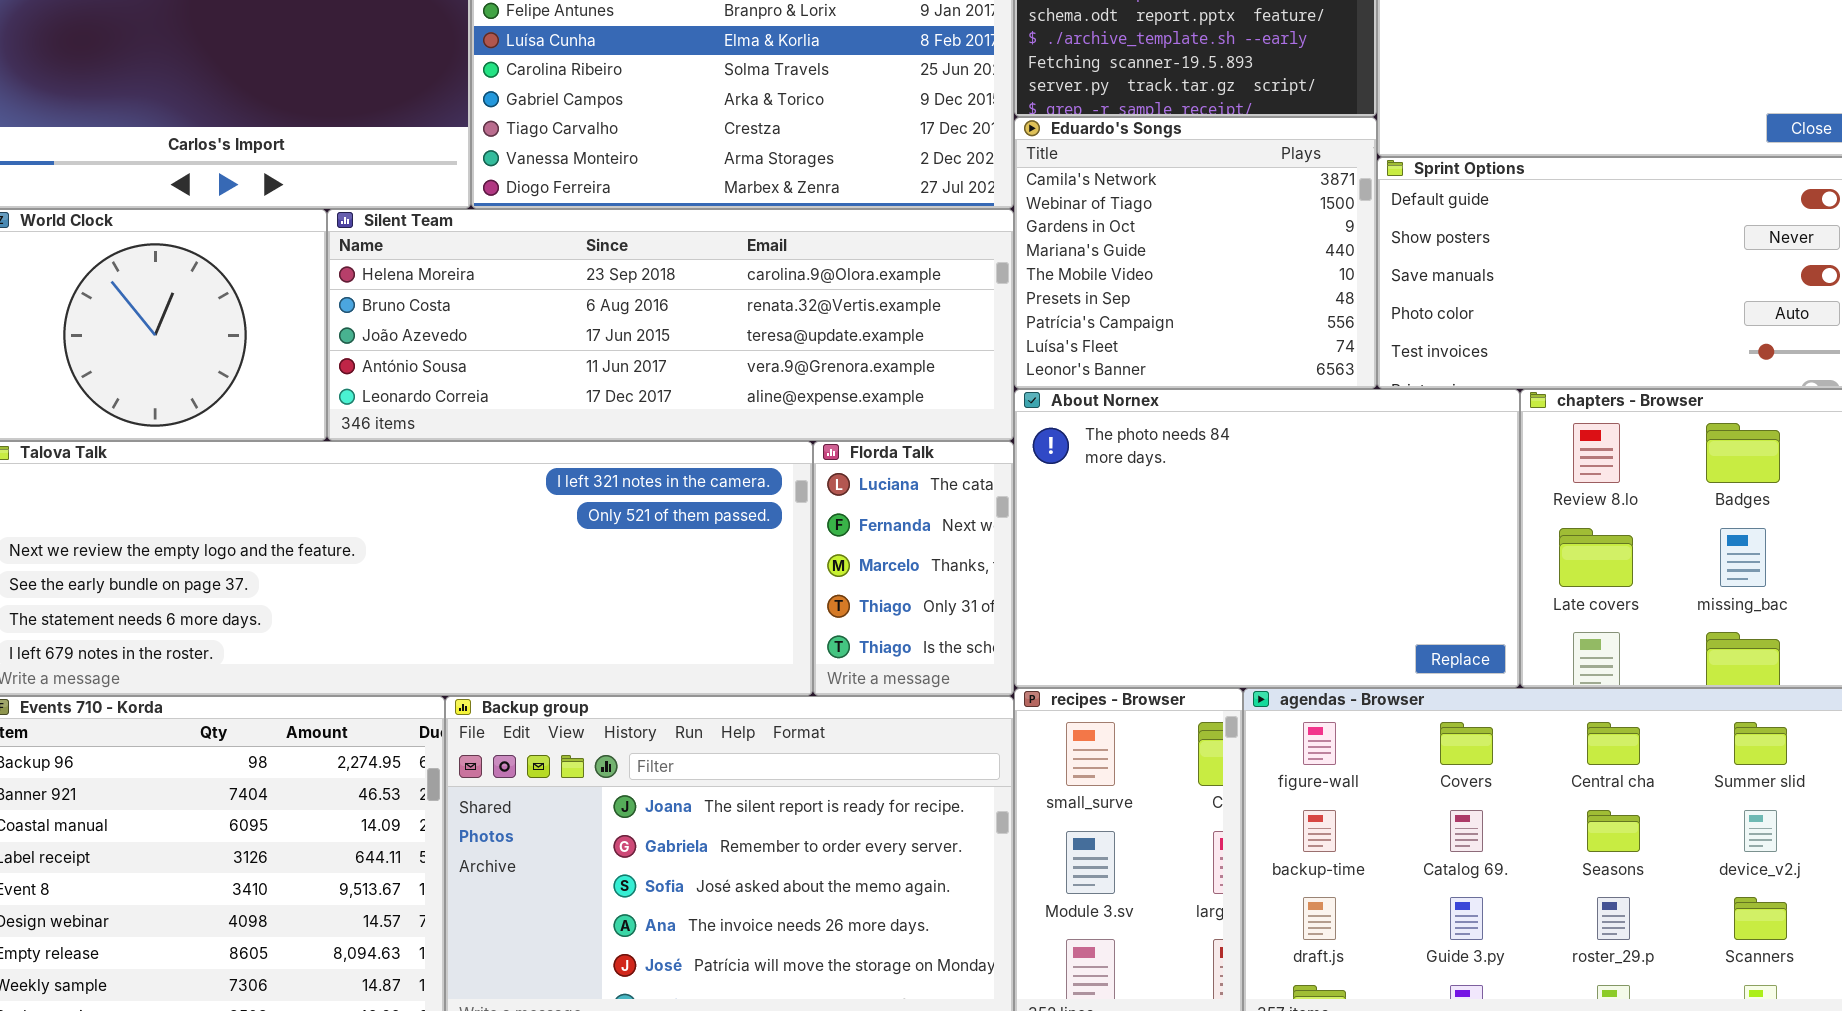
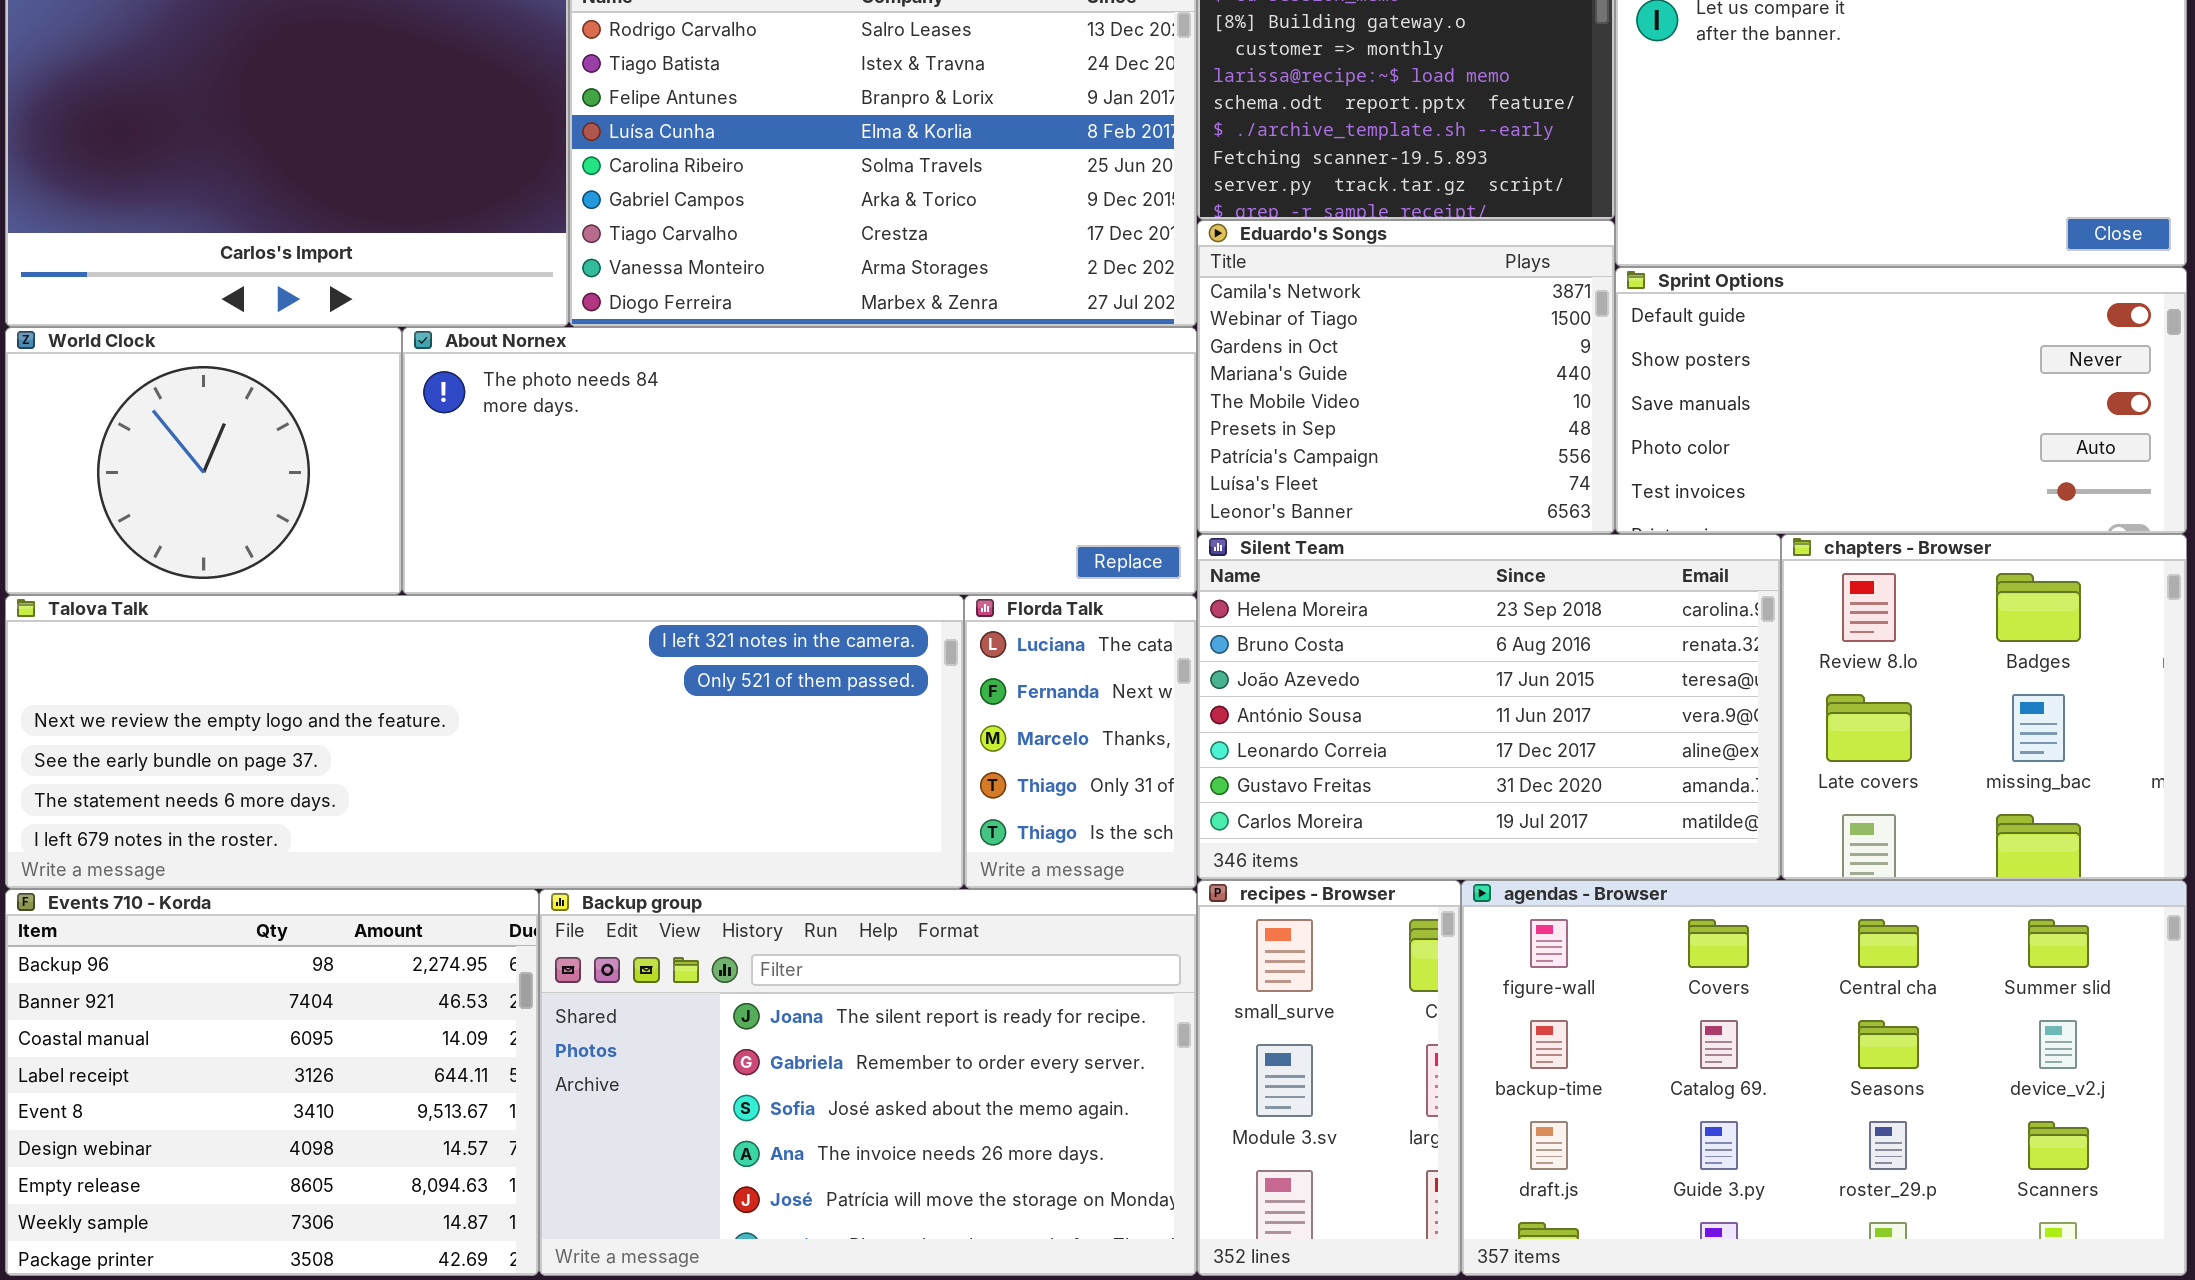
Silent Team: [327,209,1014,441] -> [1197,534,1781,880], moved, resized
About Nornex: [1014,389,1520,688] -> [402,327,1197,595], moved, resized

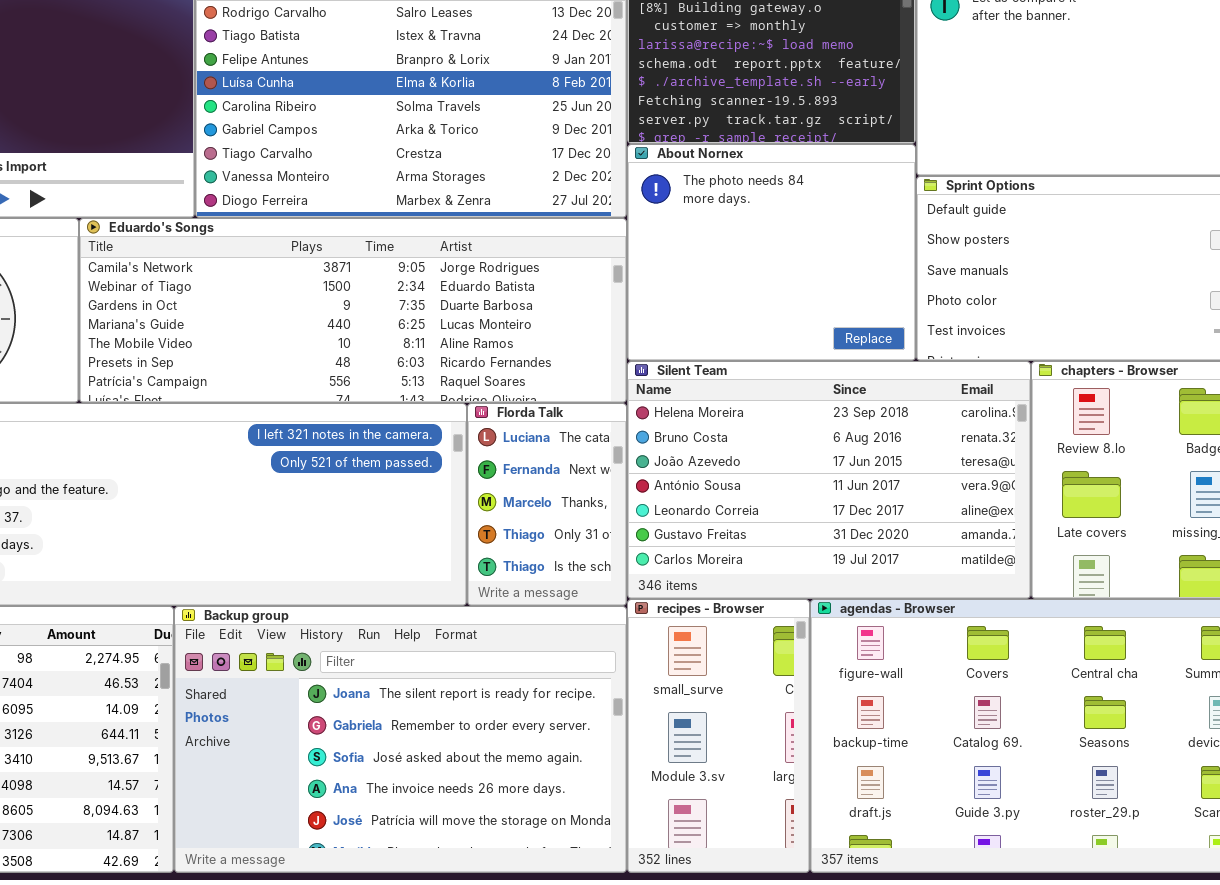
Eduardo's Songs: [1197,220,1615,534] -> [79,218,627,403], moved, resized
About Nornex: [402,327,1197,595] -> [627,144,916,361], moved, resized

